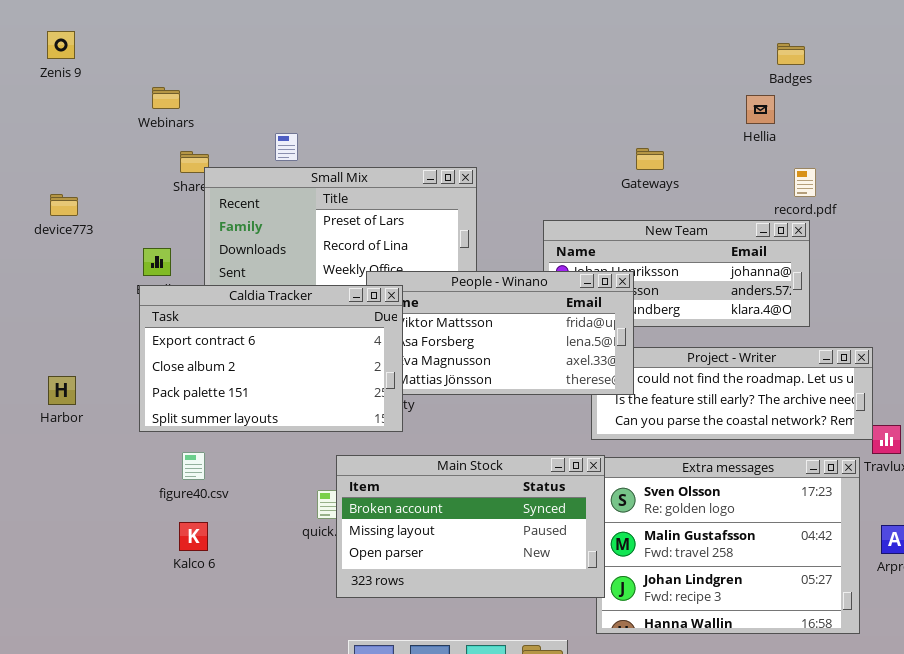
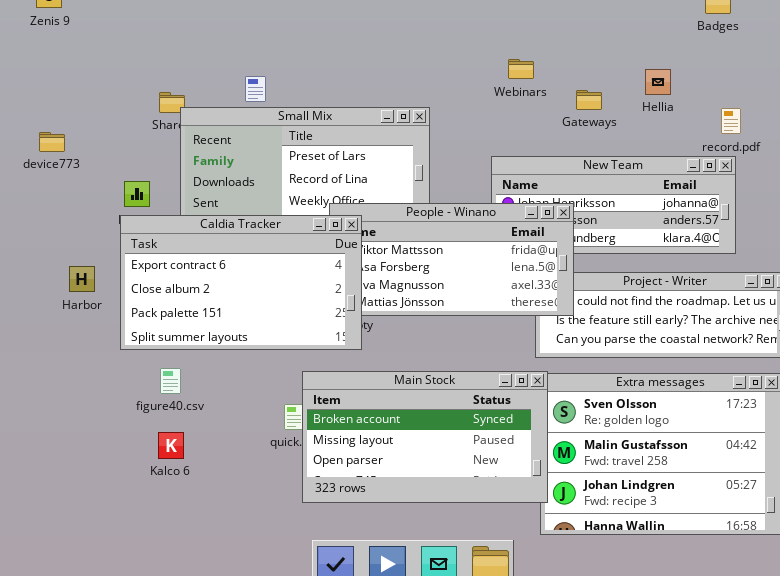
Webinars: [152,87,180,109] -> [508,59,534,79], moved
Hellia: [746,95,775,124] -> [645,69,671,95], moved
Harbor: [48,376,76,405] -> [69,266,95,292], moved

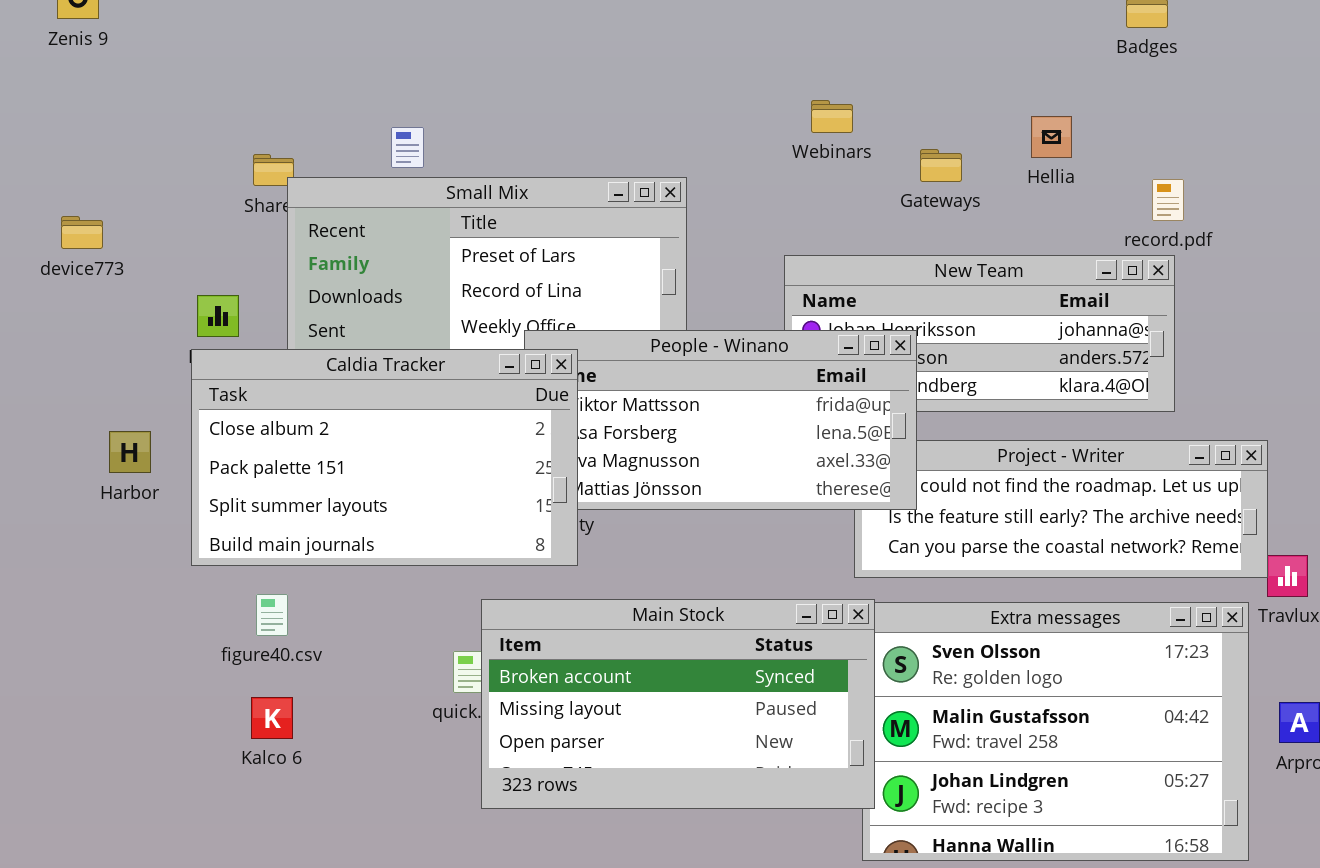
Caldia Tracker: [120,215,362,350] -> [191,349,578,566], scrolled down 1 row

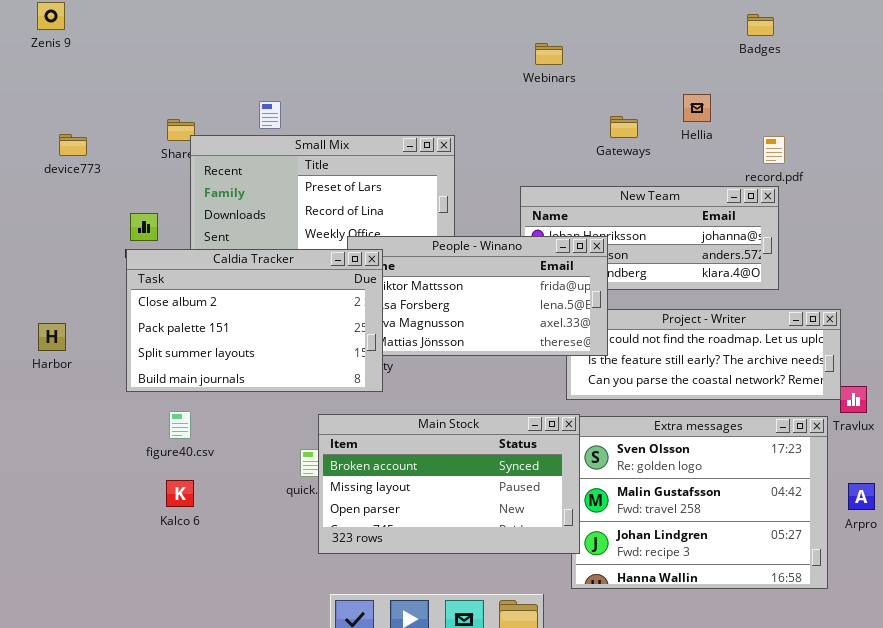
Webinars: [811,100,853,133] -> [535,43,563,65], moved
device773: [61,216,103,249] -> [59,134,87,156], moved
Harbor: [109,431,151,473] -> [38,323,66,351], moved

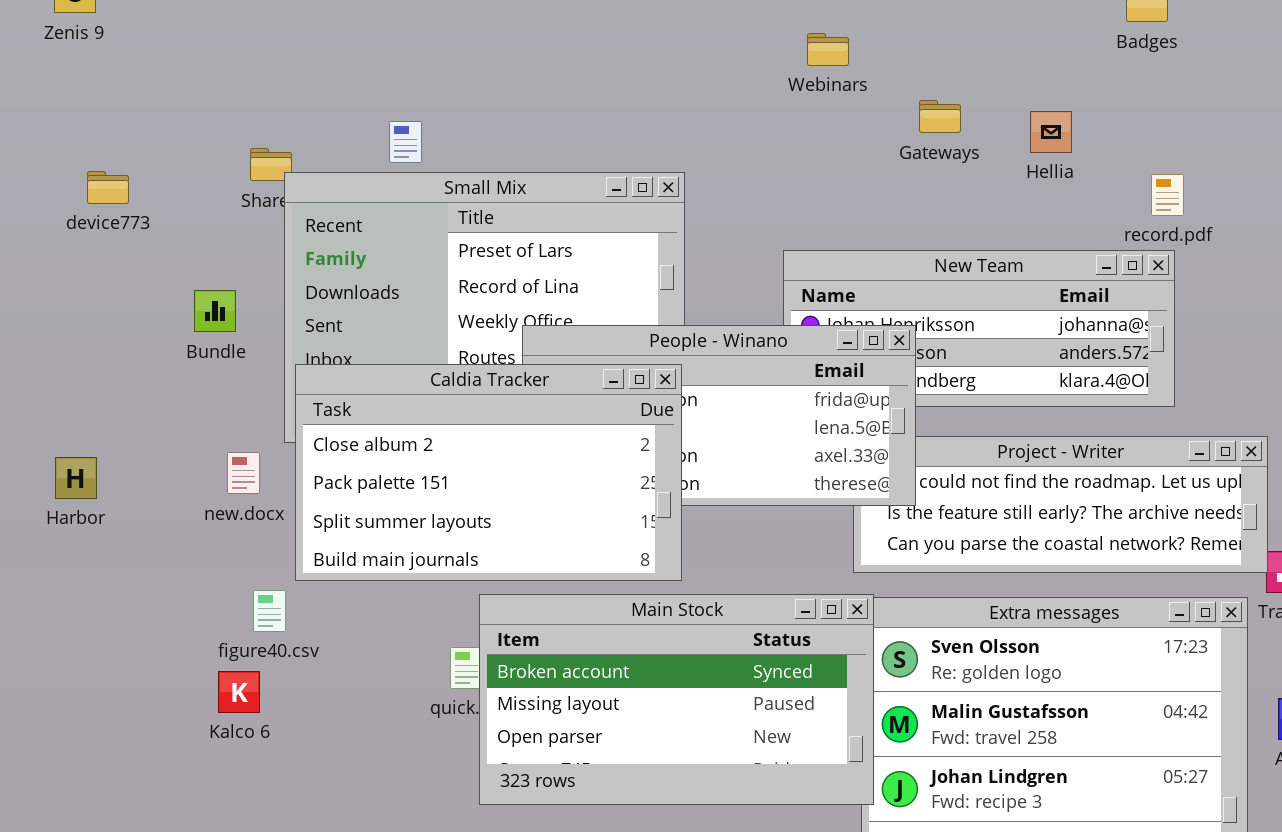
Gateways: [610,116,638,138] -> [919,100,961,133], moved
Caldia Tracker: [126,249,383,392] -> [295,364,682,581], moved
Kalco 6: [166,480,194,507] -> [218,671,260,713], moved

